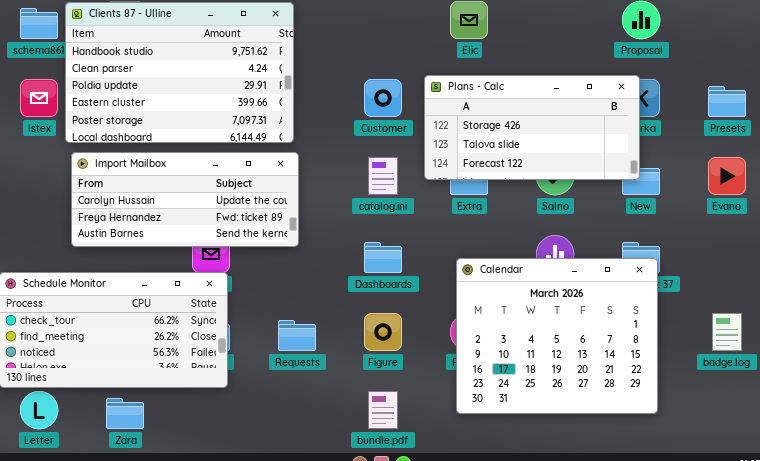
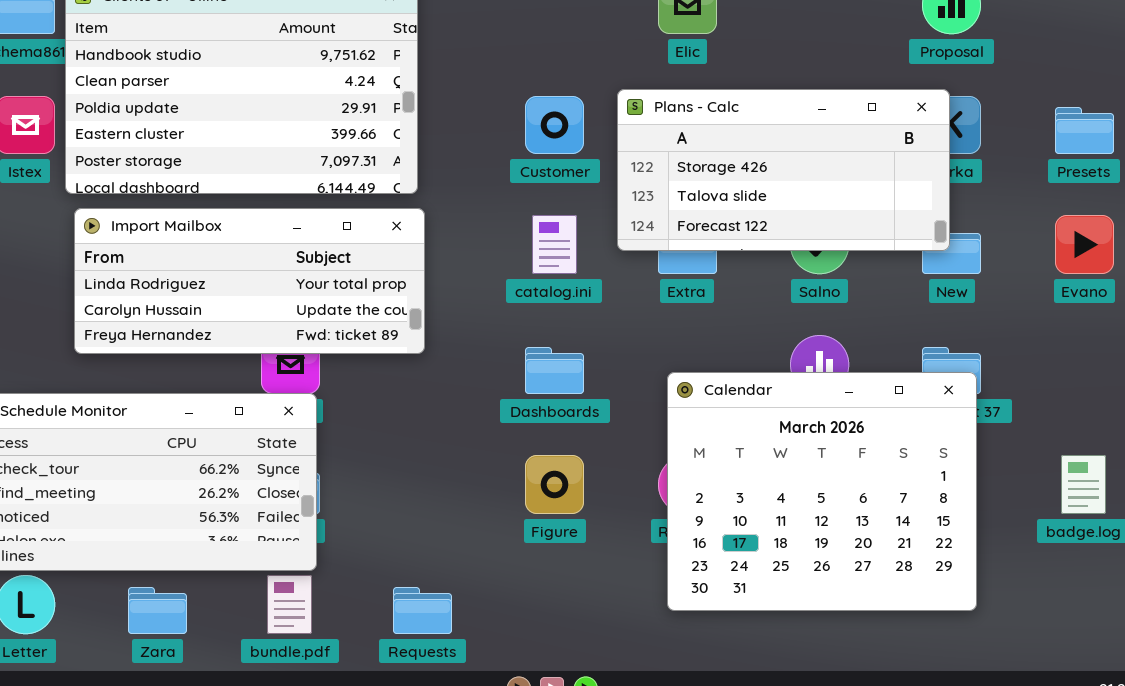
Import Mailbox: [71,152,299,247] -> [74,208,425,354], scrolled up 1 row
Requests: [278,320,316,351] -> [393,587,452,634], moved
bundle.pdf: [368,391,398,429] -> [267,575,312,634], moved

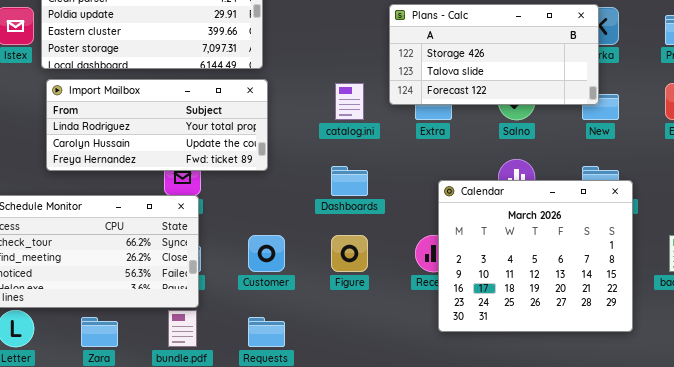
Customer: [525,96,584,154] -> [248,235,285,272], moved
Calendar: [667,372,977,611] -> [438,180,633,332], moved

